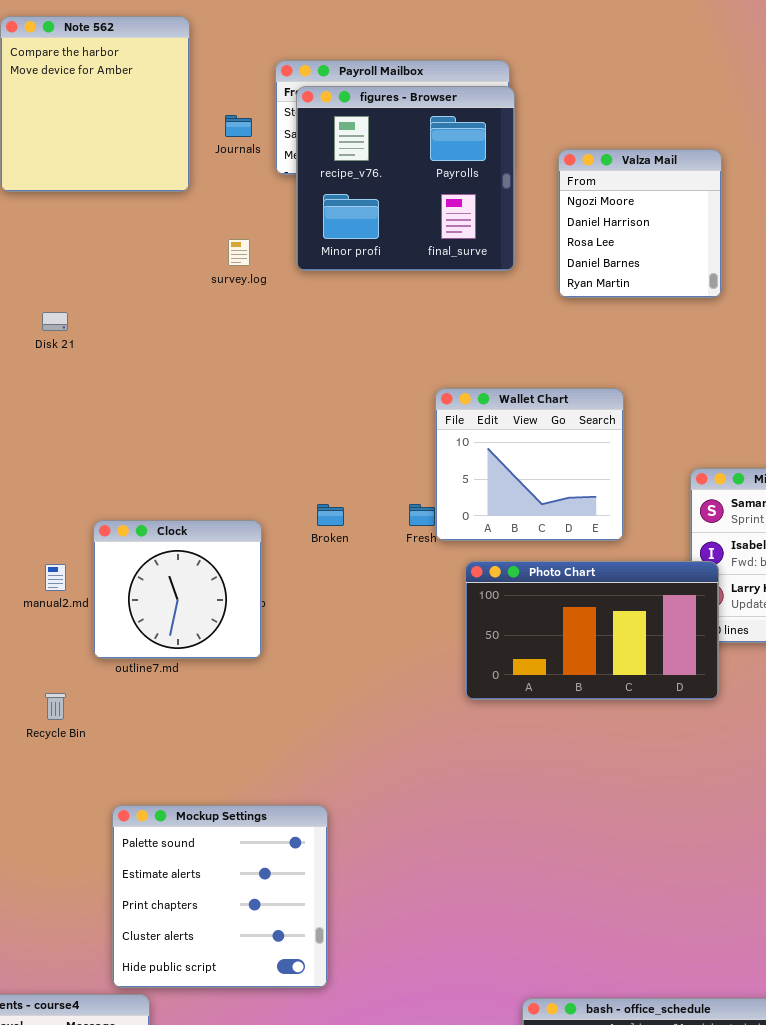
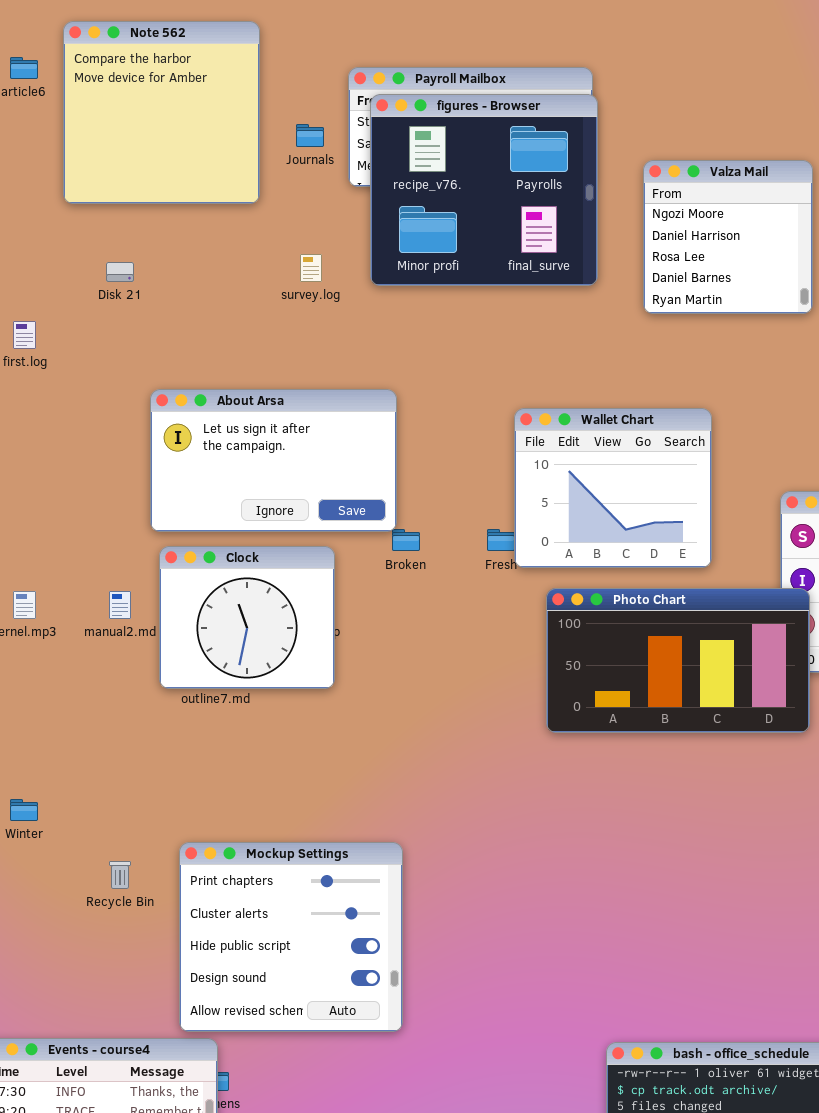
Disk 21: [42,312,68,331] -> [106,262,134,282], moved
About Arsa: none -> [150,389,397,532], opened
Recycle Bin: [45,693,66,720] -> [109,861,131,889], moved
Mockup Settings: [112,805,328,988] -> [179,842,403,1032], scrolled down 2 rows

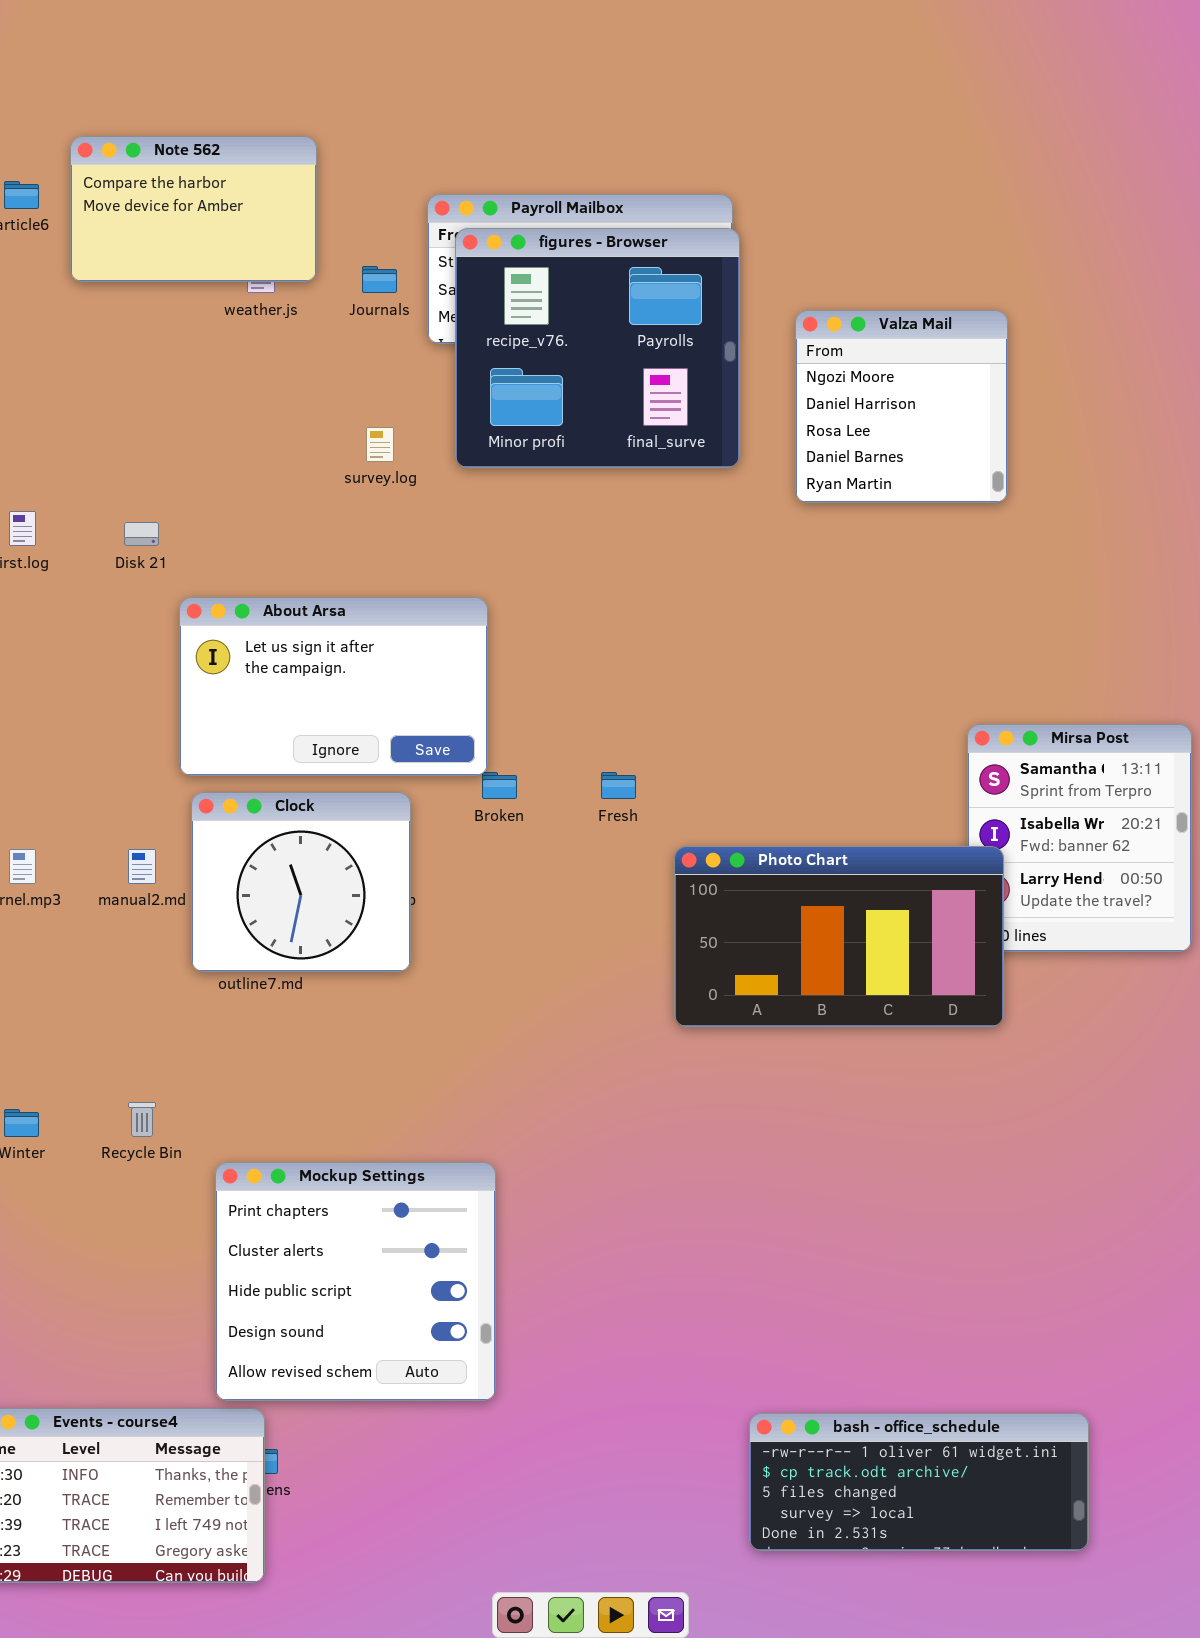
Note 562: [63,21,260,204] -> [70,136,317,282], resized
Disk 21: [106,262,134,282] -> [124,522,159,546], moved
Wallet Chart: [514,408,712,568] -> none, closed
Recycle Bin: [109,861,131,889] -> [128,1102,156,1137], moved

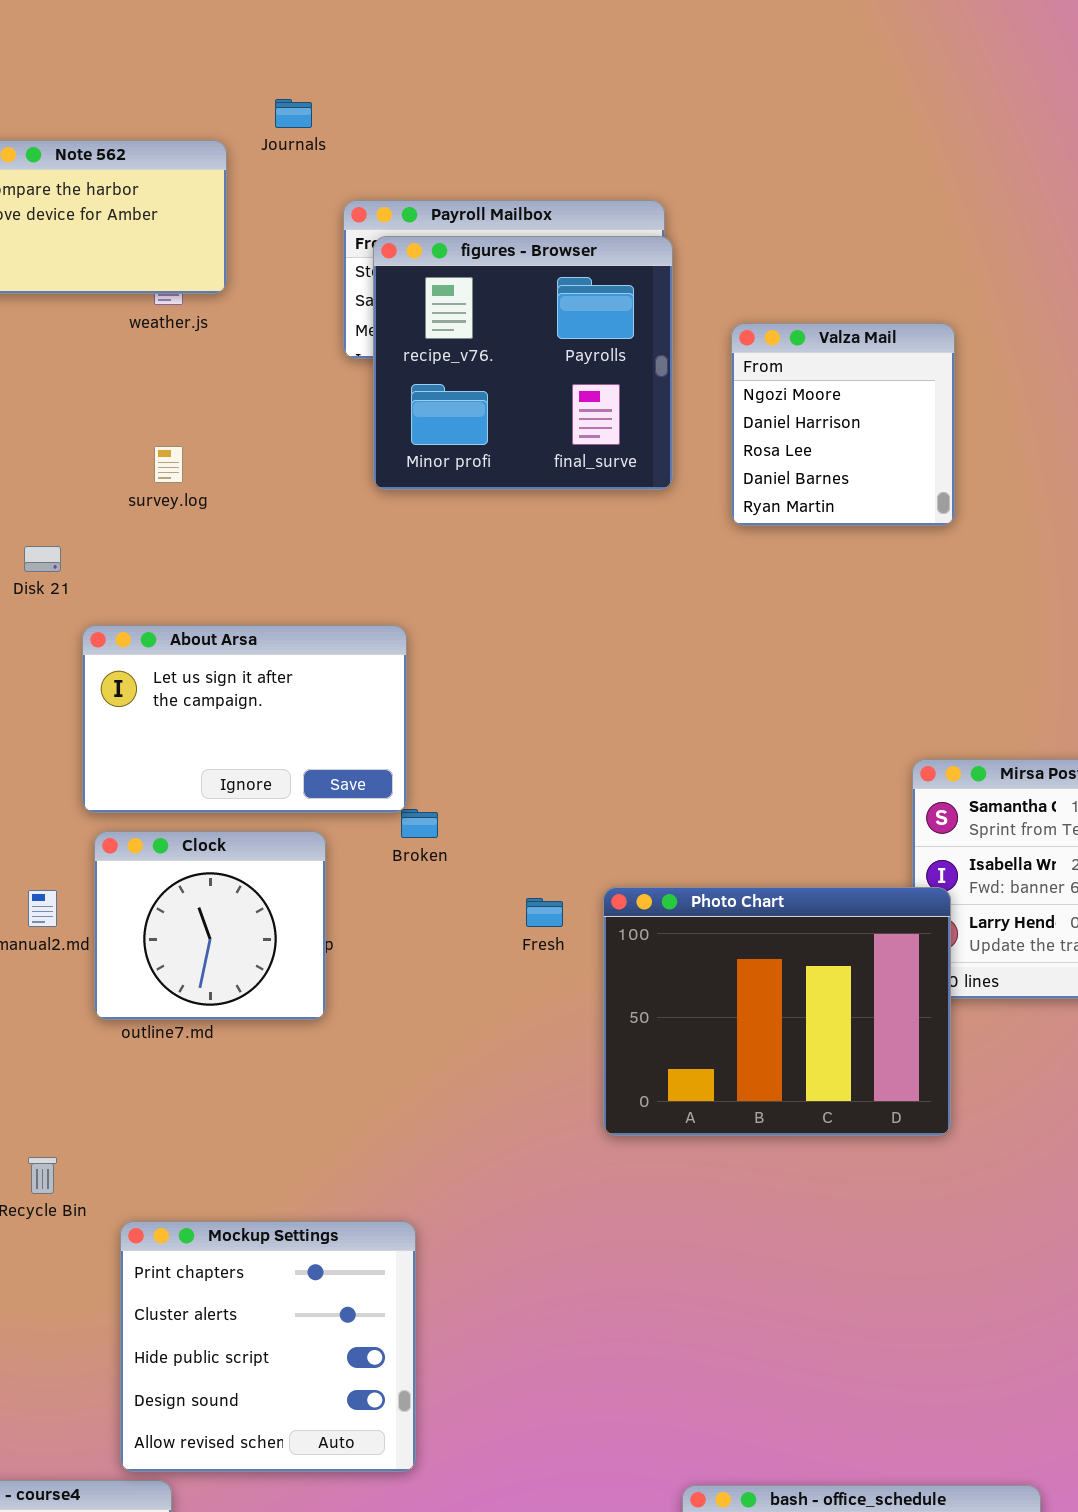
Journals: [362,266,397,293] -> [275,99,312,128], moved
survey.log: [366,427,394,462] -> [154,446,183,483], moved
Fresh: [601,772,636,799] -> [526,898,563,927], moved
Photo Chart: [674,846,1004,1027] -> [603,887,951,1136], resized

